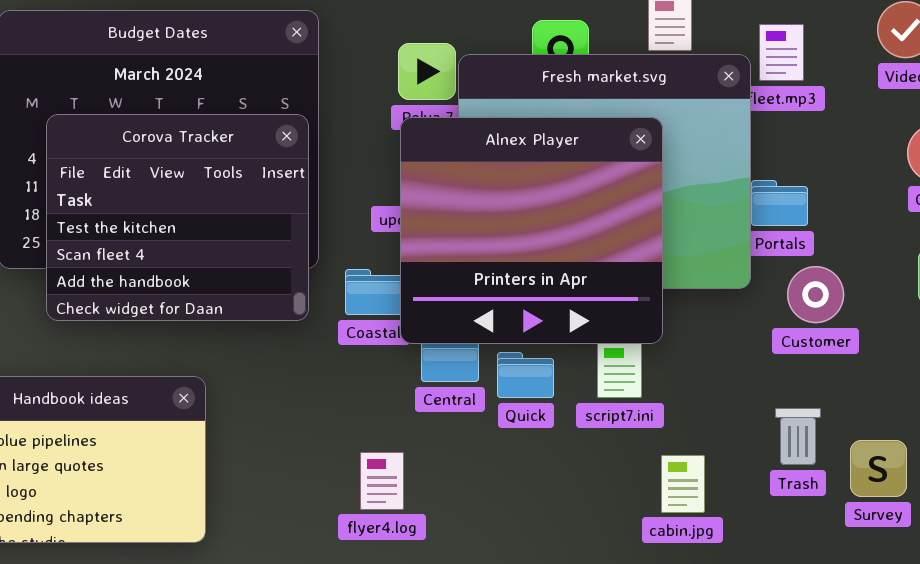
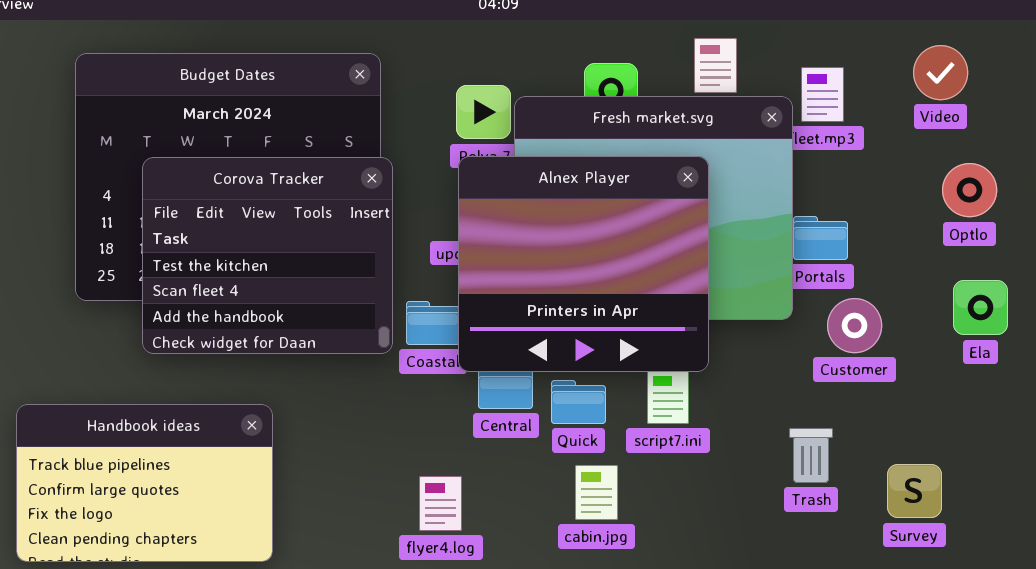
Corova Tracker: [46,114,309,321] -> [142,157,393,354], moved
Trash: [775,408,821,465] -> [789,428,833,483], moved
cabin.jpg: [661,455,705,513] -> [575,465,618,520], moved

